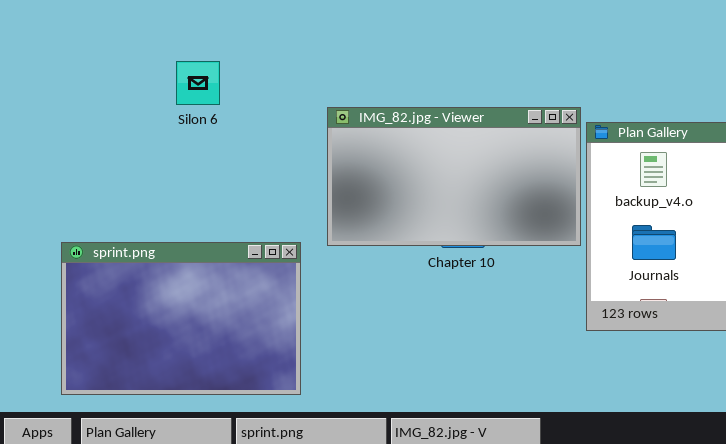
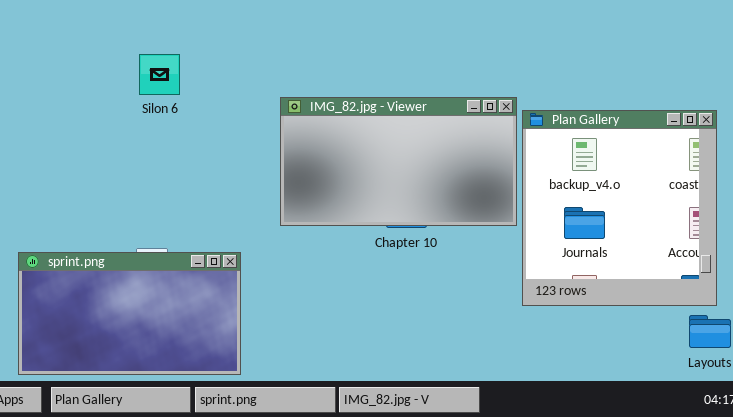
sprint.png: [61,242,301,395] -> [18,252,241,375], moved, resized

